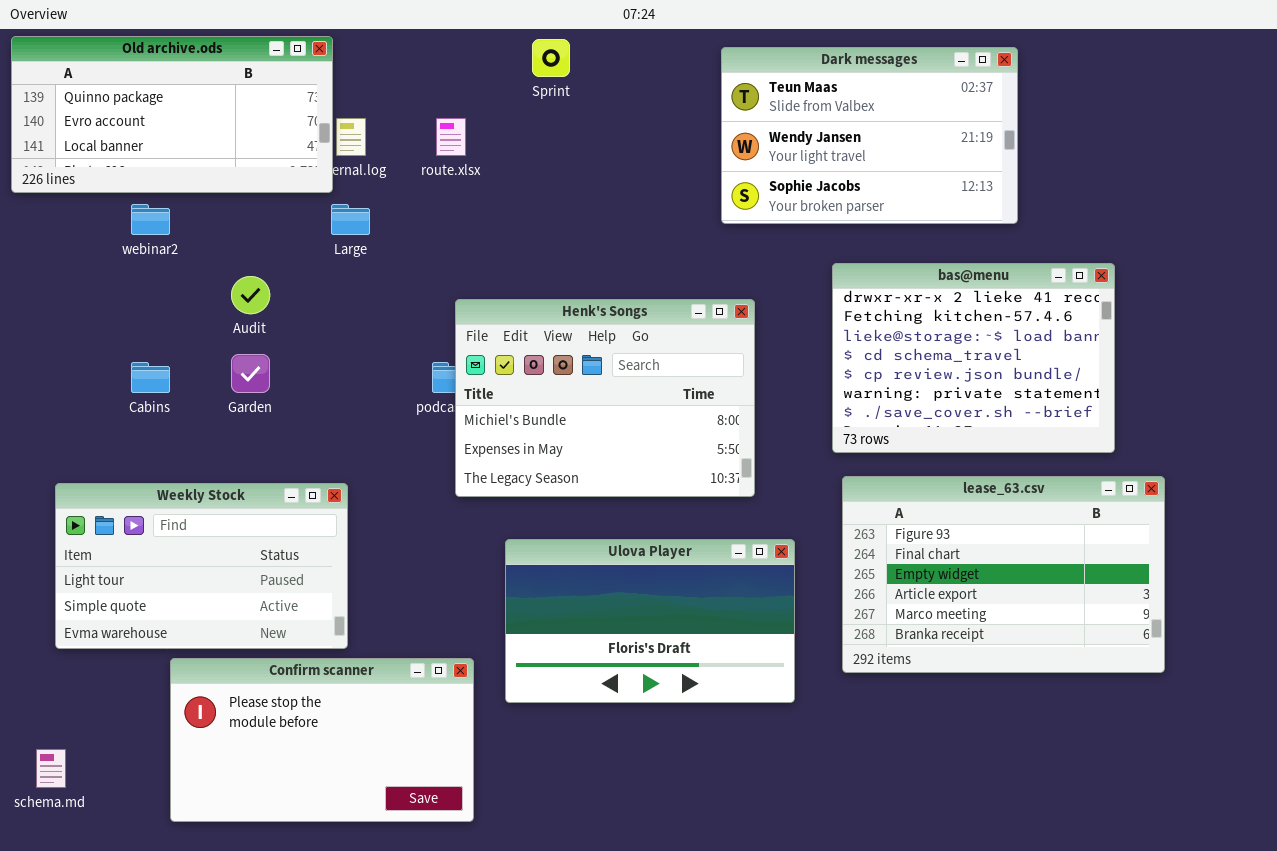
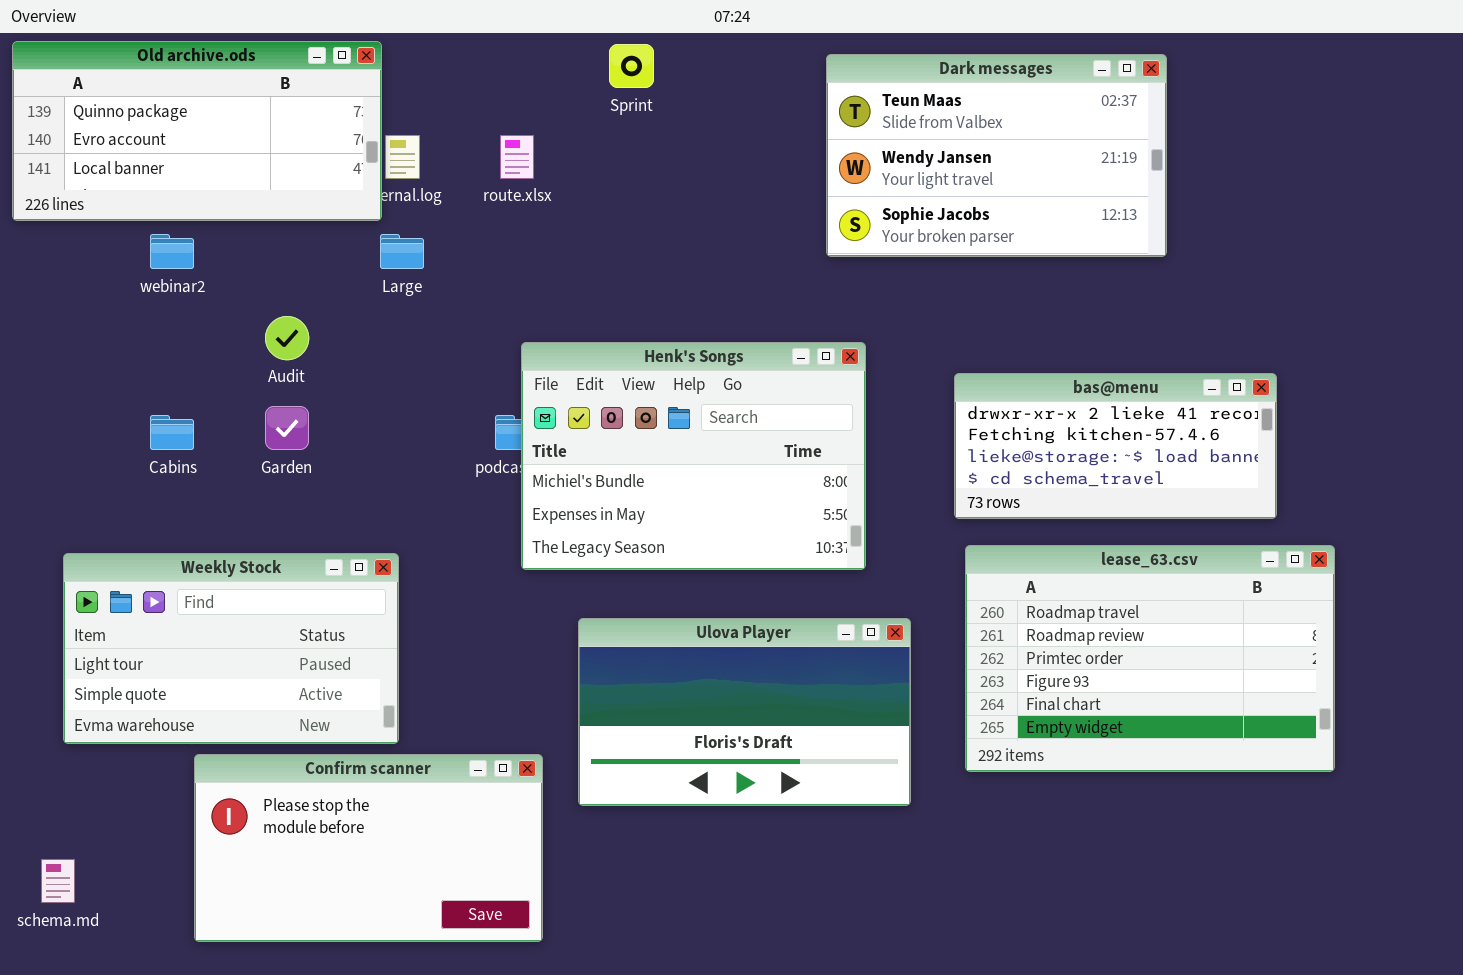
bas@menu: [832,263,1115,453] -> [954,373,1277,519], resized
lease_63.csv: [842,476,1165,673] -> [965,545,1335,772], scrolled up 3 rows

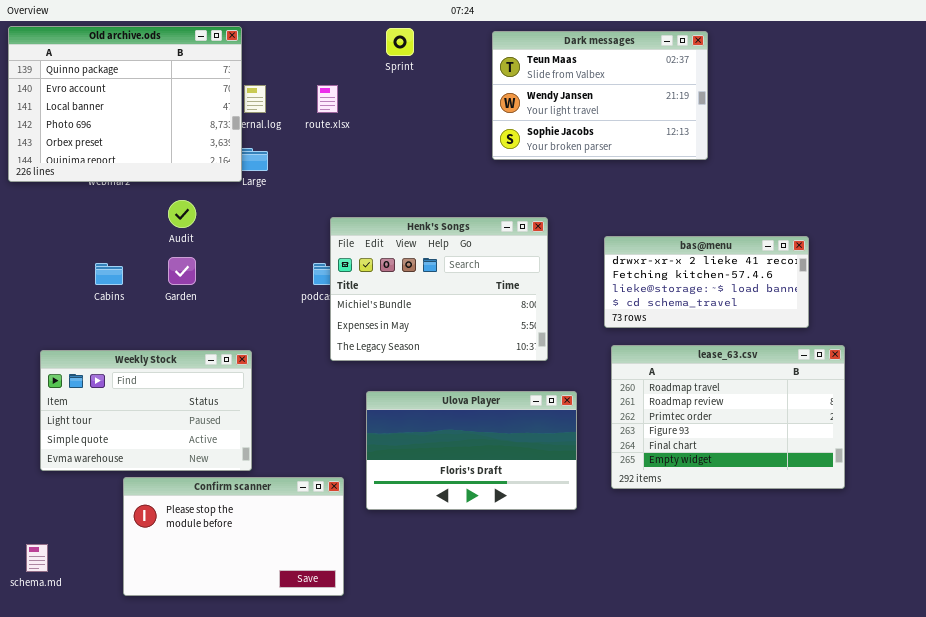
Old archive.ods: [12,41,382,221] -> [8,26,242,182], resized
Dark messages: [826,54,1167,257] -> [492,31,708,160], moved

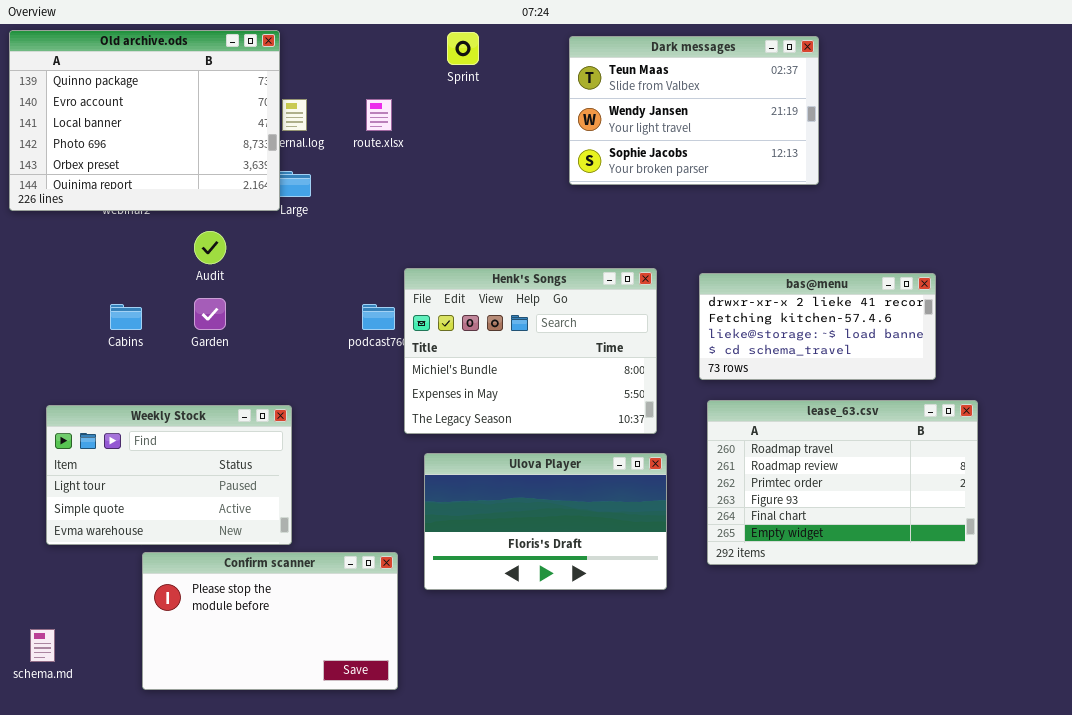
Henk's Songs: [330,217,548,361] -> [404,268,657,434], moved

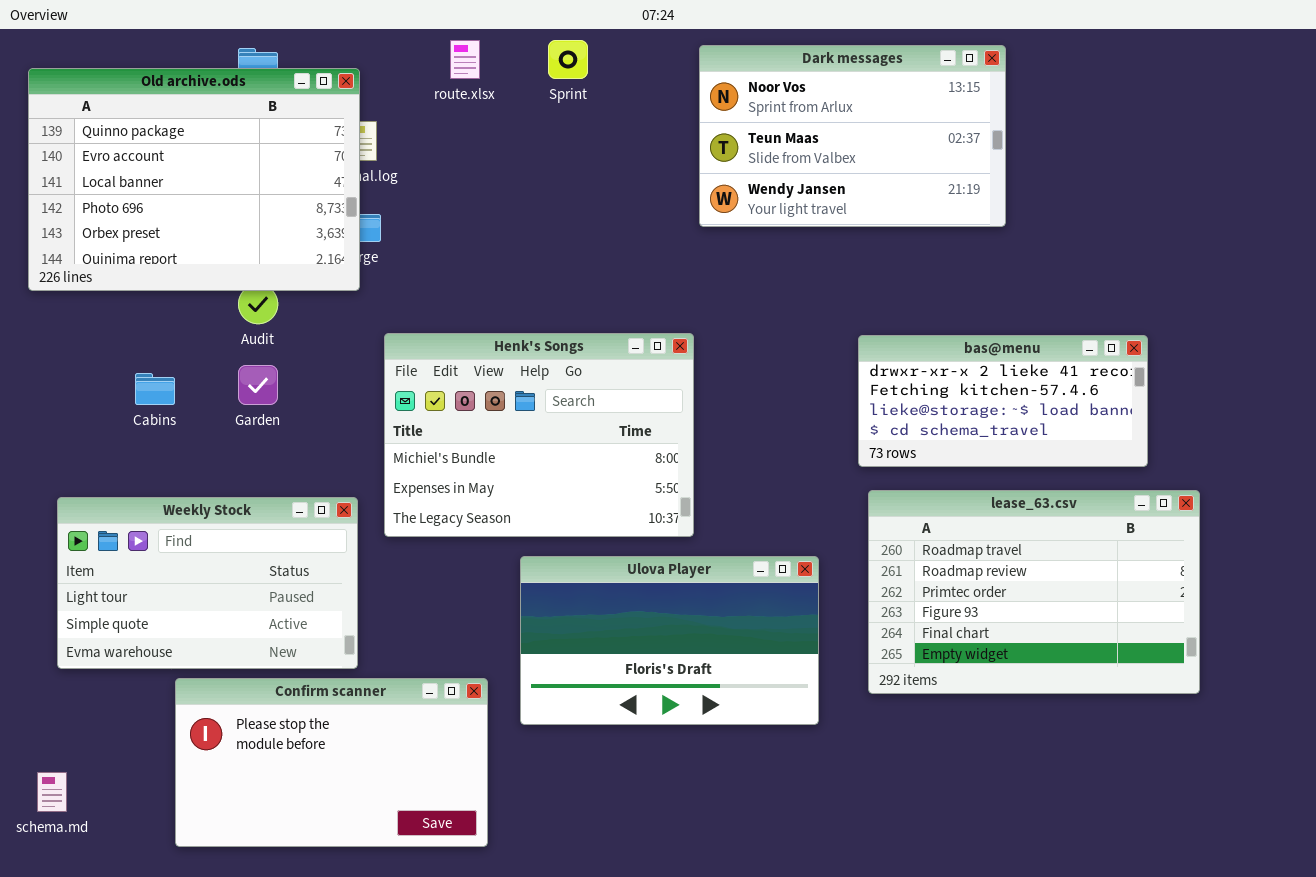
Old archive.ods: [9,30,280,211] -> [28,68,360,291], moved
Dark messages: [569,36,819,185] -> [699,45,1006,227], scrolled up 1 row
route.xlsx: [366,99,392,131] -> [450,40,480,79], moved
Henk's Songs: [404,268,657,434] -> [384,333,694,537], moved

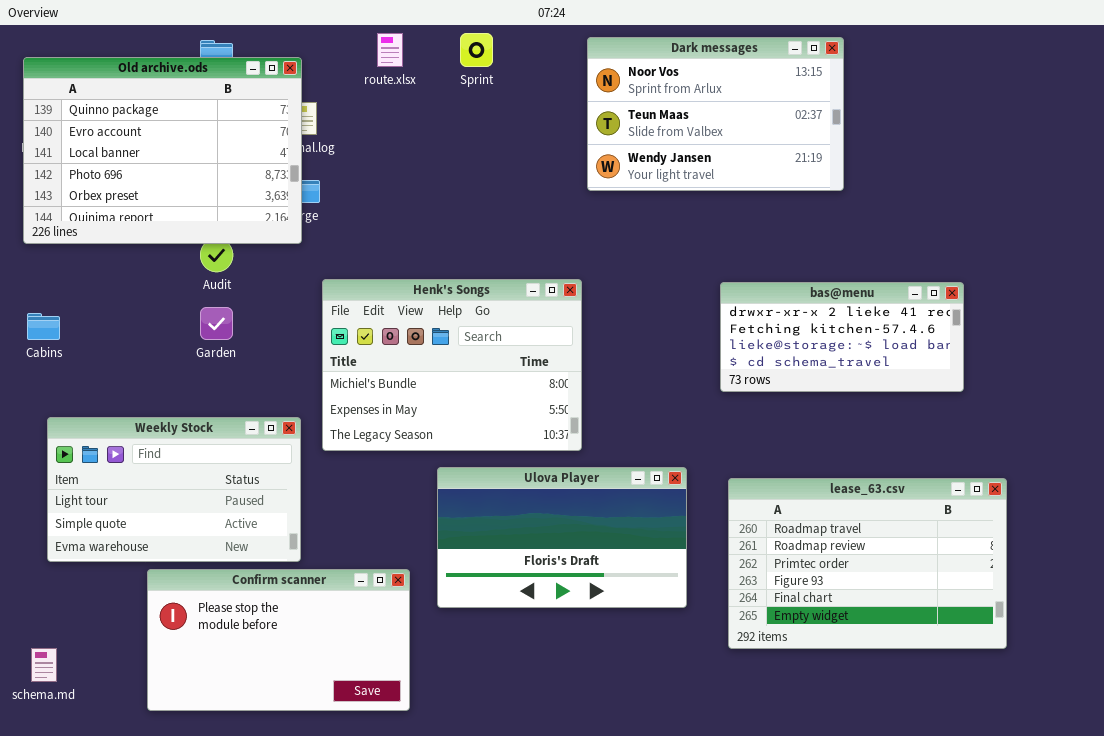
Cabins: [135,373,175,405] -> [27,313,60,340], moved
lease_63.csv: [868,490,1200,694] -> [728,478,1007,649], moved

